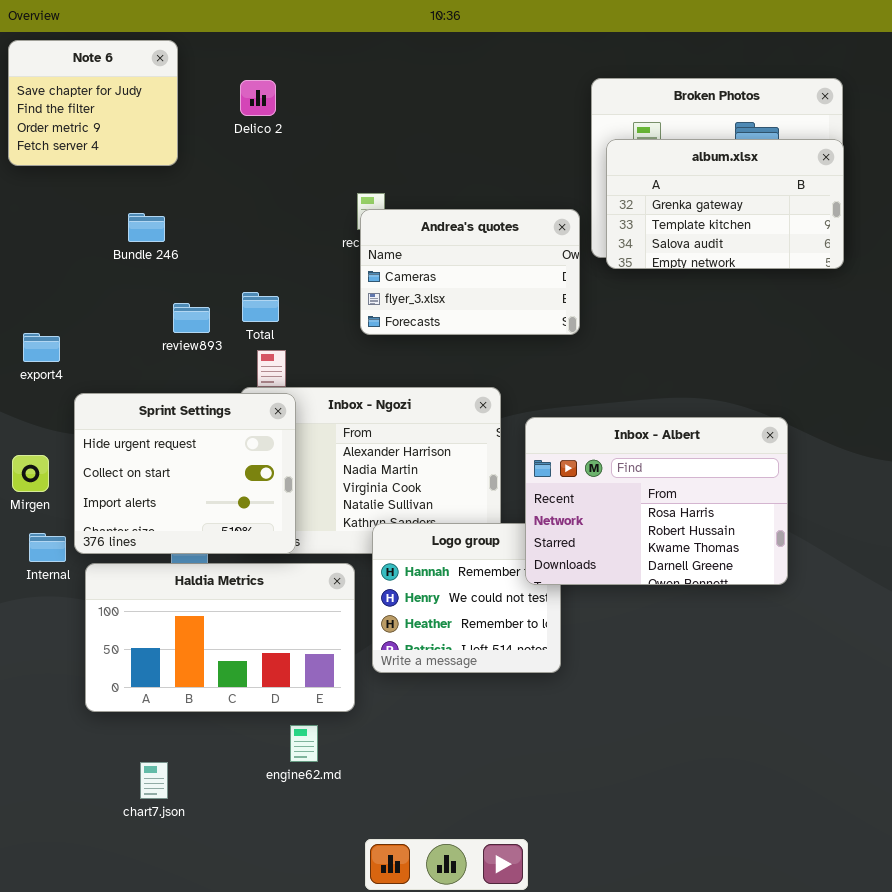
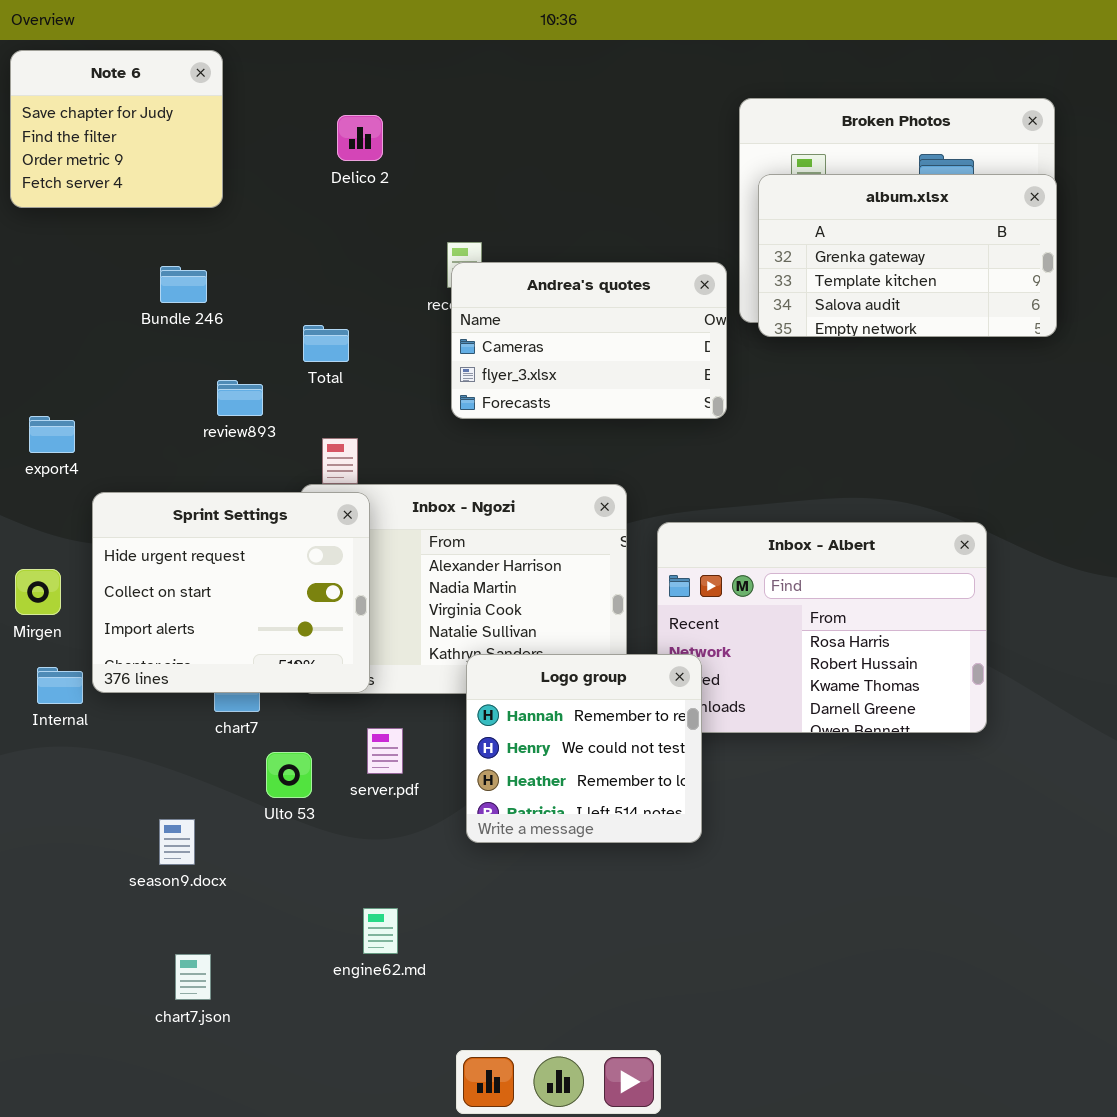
Delico 2: [240,80,276,116] -> [337,115,383,161], moved
Total: [242,292,279,322] -> [303,325,349,362], moved
Logo group: [372,523,561,673] -> [466,654,702,843], raised
Haldia Metrics: [85,563,355,712] -> none, closed

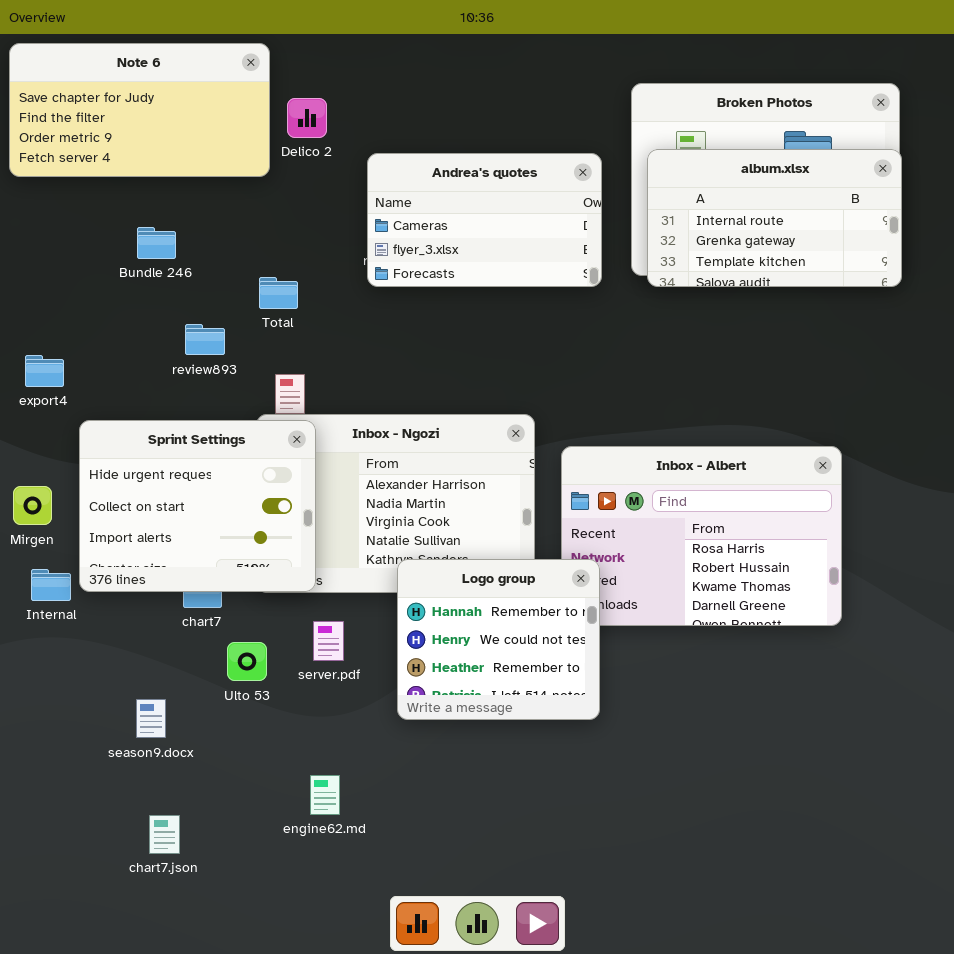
Note 6: [10,50,223,208] -> [9,43,270,177], resized
album.xlsx: [758,174,1057,337] -> [647,149,902,287], scrolled up 1 row
Andrea's quotes: [451,262,727,419] -> [367,153,602,287], moved

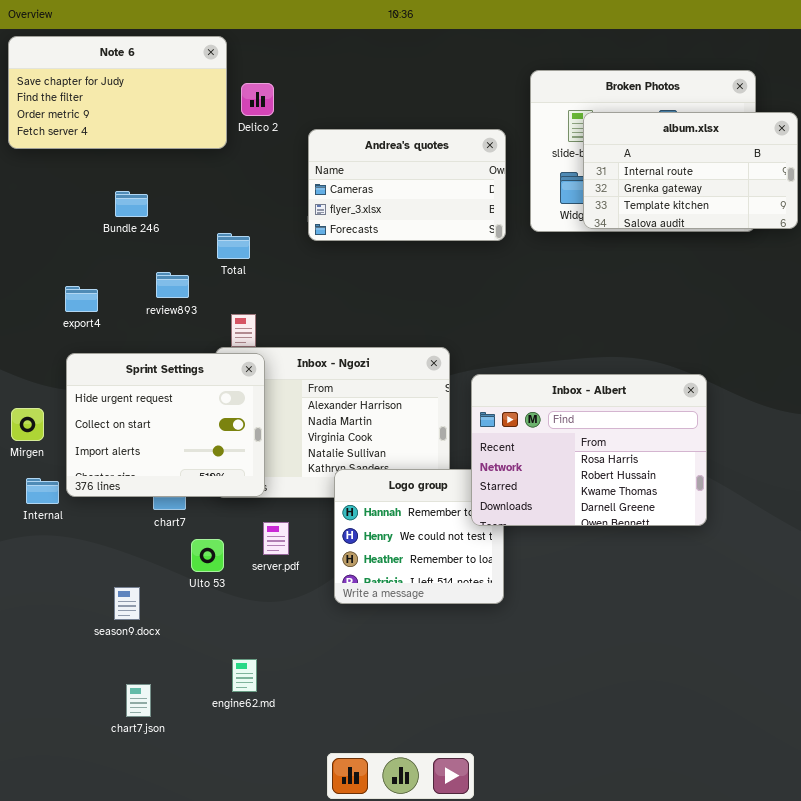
album.xlsx: [647,149,902,287] -> [583,112,798,229], moved
export4: [25,355,64,387] -> [65,286,98,312], moved
Inbox - Albert: [561,446,842,626] -> [471,374,707,526], raised
engine62.md: [310,775,340,815] -> [232,659,257,692], moved

